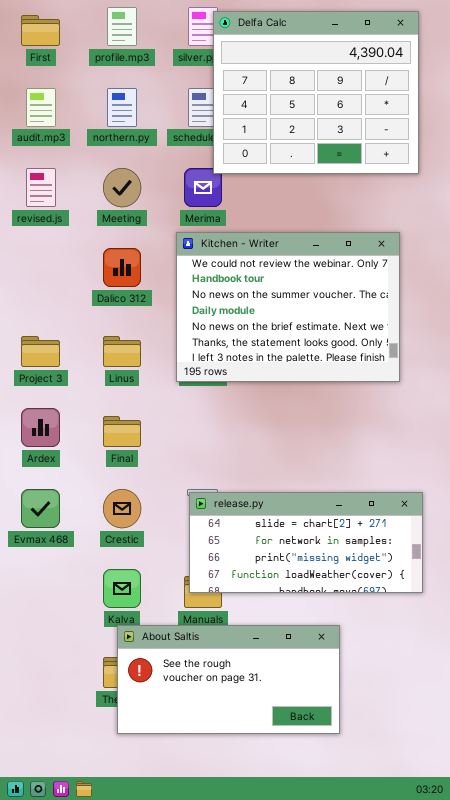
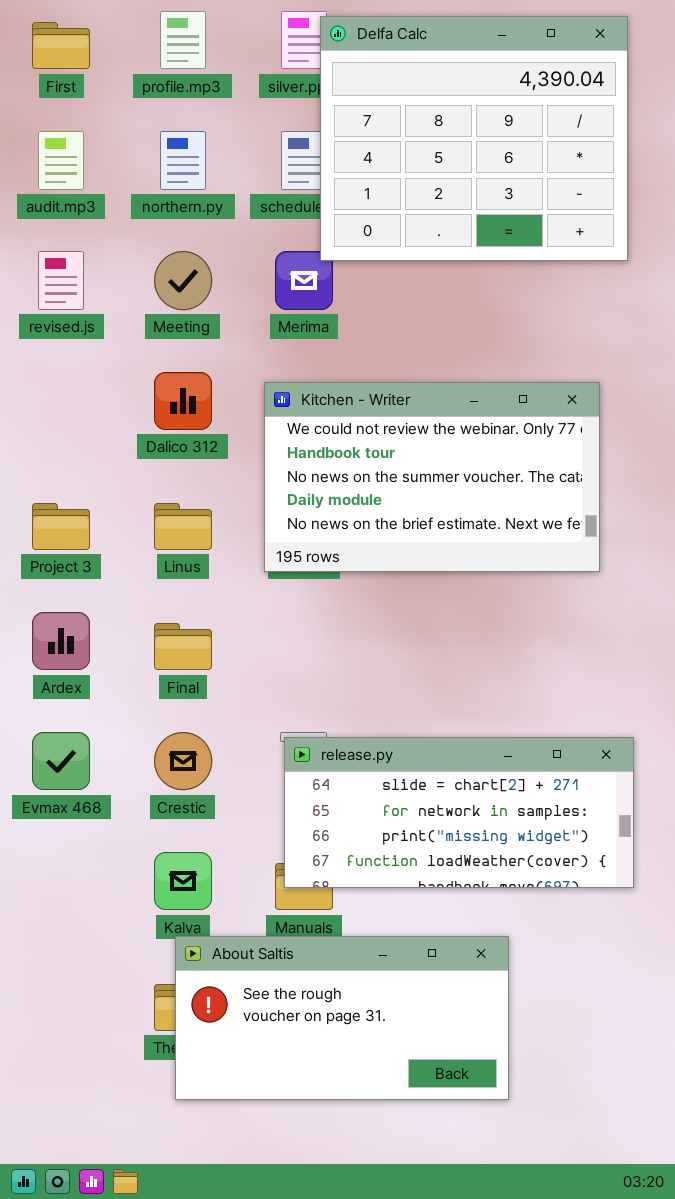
Kitchen - Writer: [176,232,400,382] -> [264,382,600,572], resized

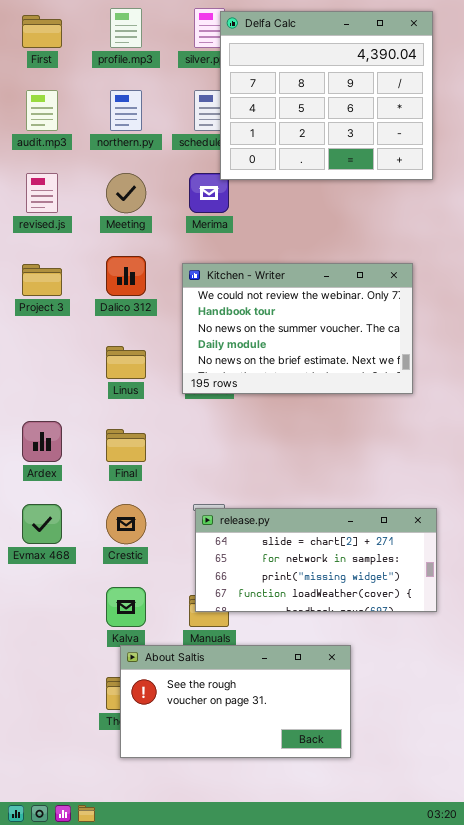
Project 3: [32,503,90,550] -> [22,264,62,296], moved

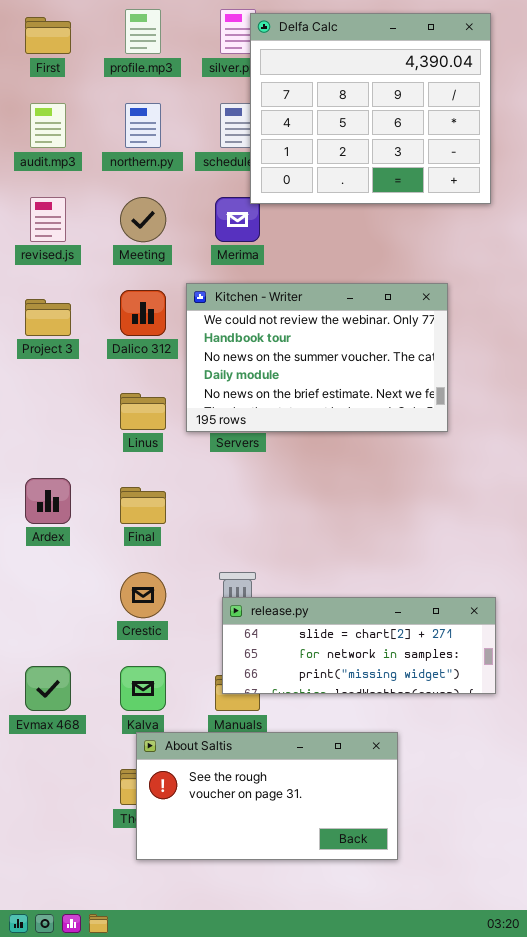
Kitchen - Writer: [182,263,413,394] -> [186,283,448,432], moved
Evmax 468: [22,504,62,544] -> [25,666,71,711], moved
release.py: [195,508,437,612] -> [222,597,496,694], resized

